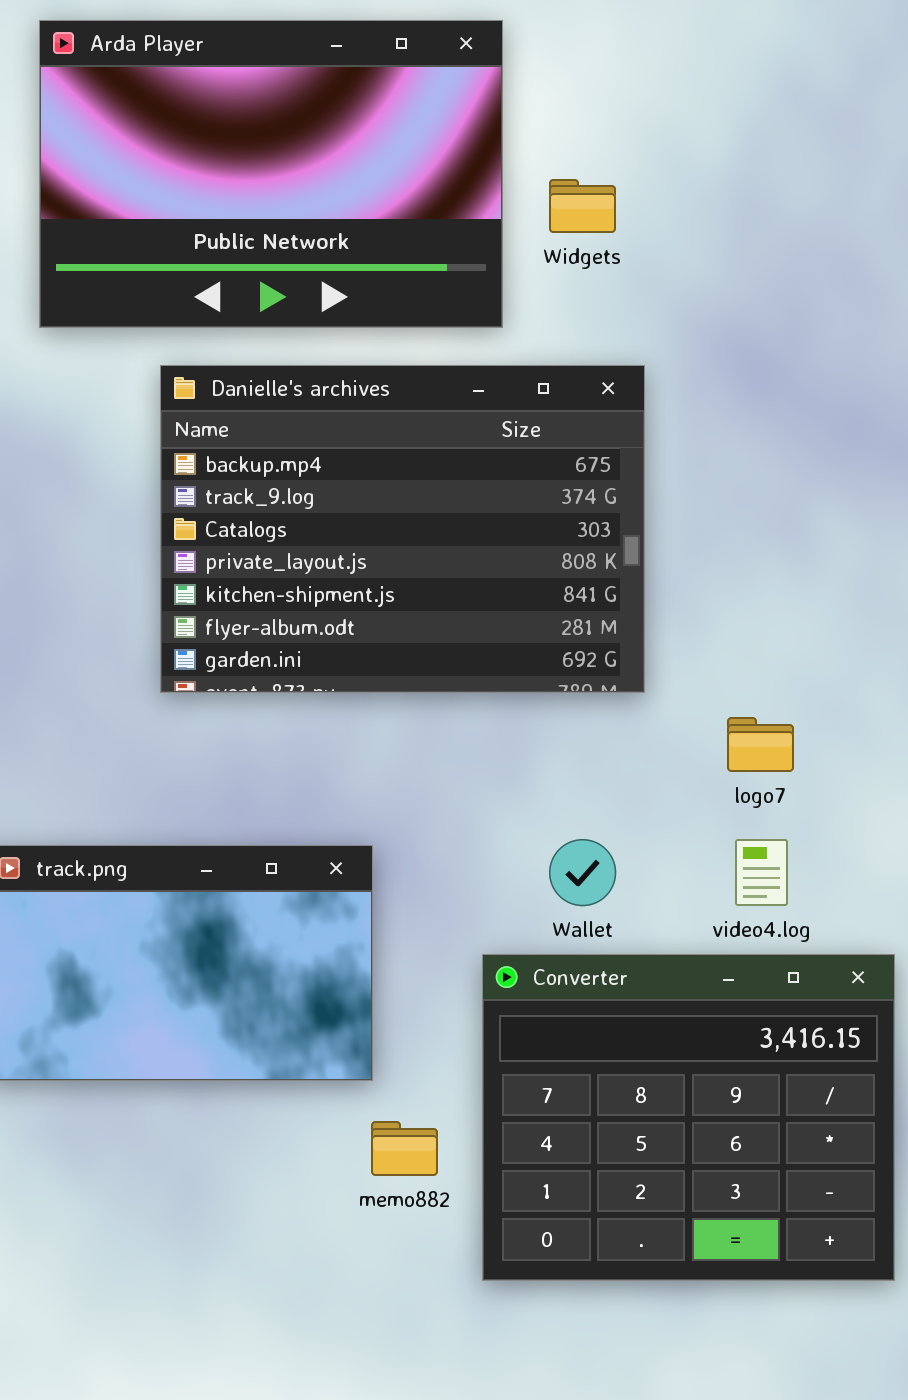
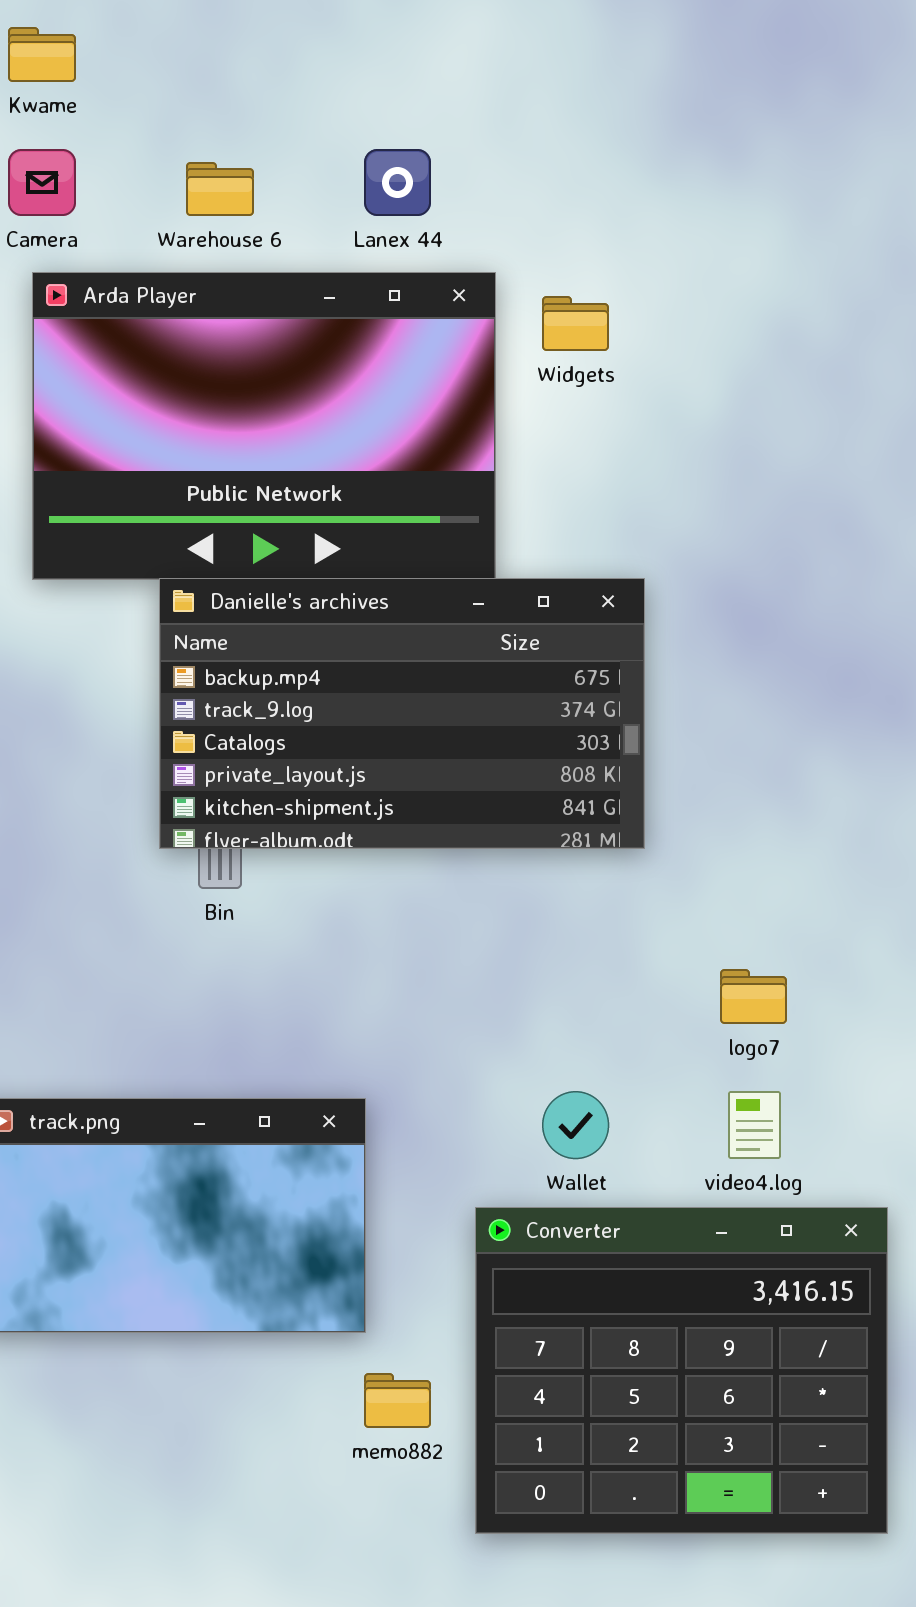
Widgets: [549,179,616,233] -> [542,296,609,351], moved
Danielle's archives: [160,365,645,693] -> [159,578,645,849], moved, resized

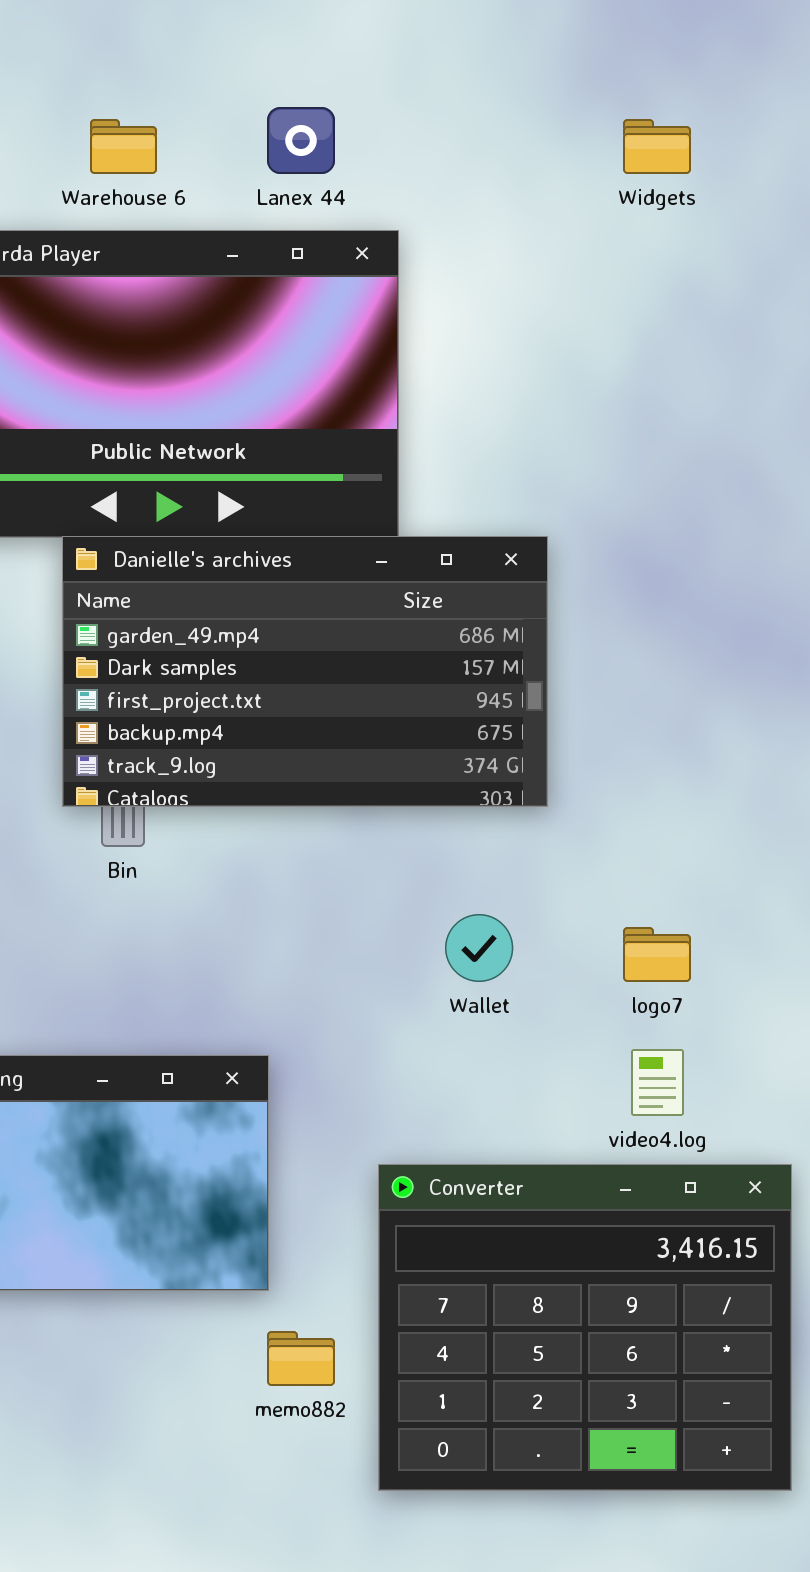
Widgets: [542,296,609,351] -> [623,119,691,174], moved
Danielle's archives: [159,578,645,849] -> [62,536,548,807], scrolled up 3 rows
Wallet: [542,1091,609,1159] -> [445,914,513,982], moved

